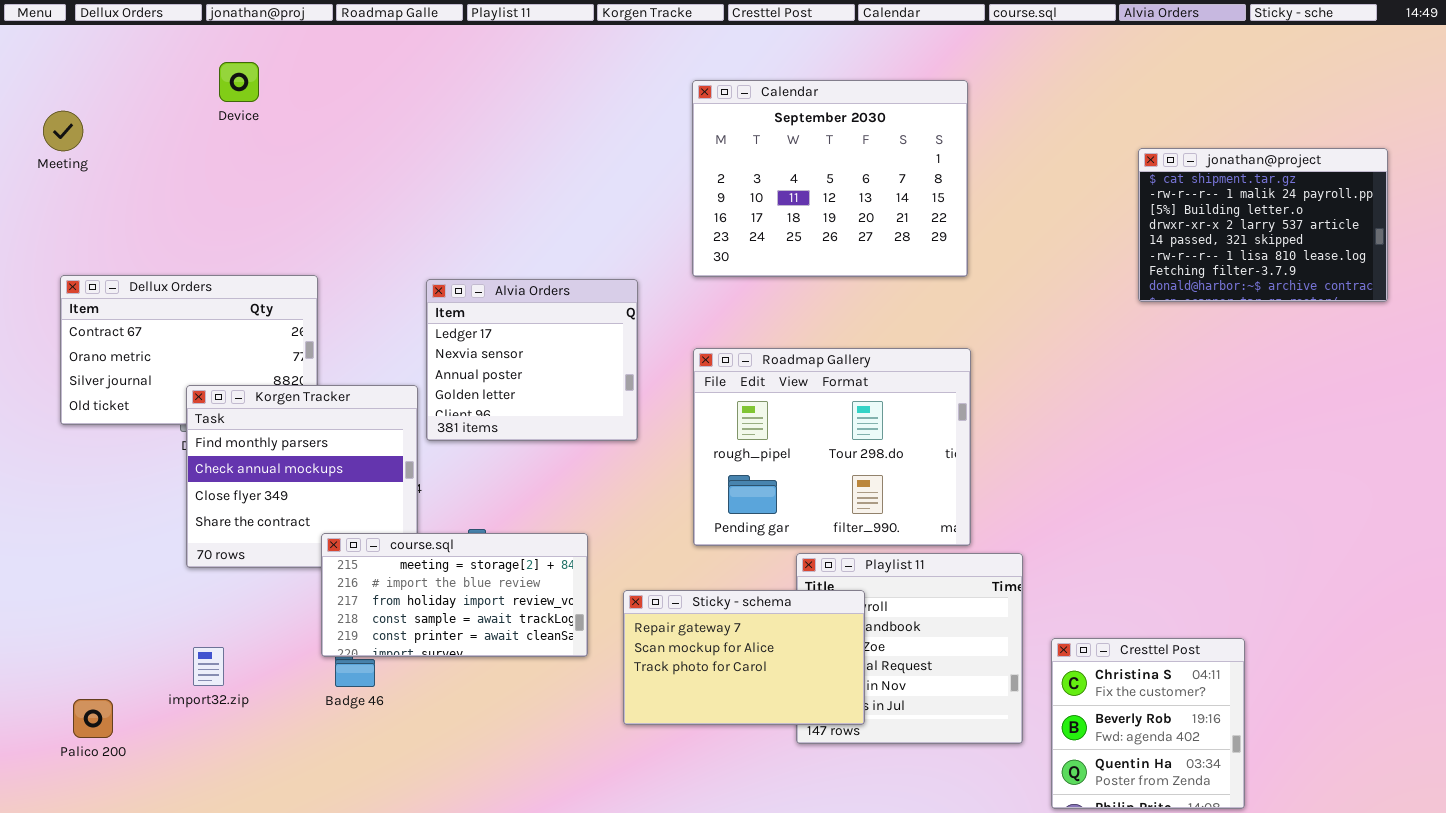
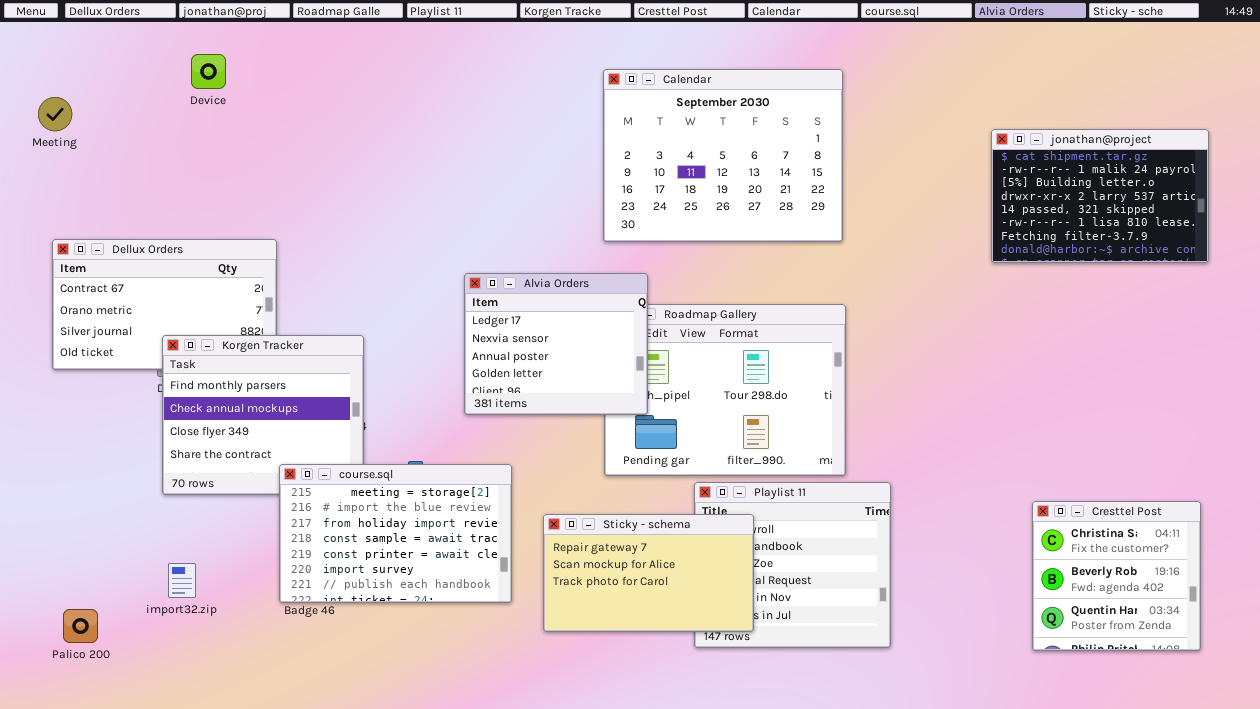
Alvia Orders: [426,279,638,441] -> [464,273,648,415], moved
course.sql: [321,533,588,657] -> [279,464,512,603], resized
Cresttel Post: [1051,638,1245,809] -> [1032,501,1201,651], moved

